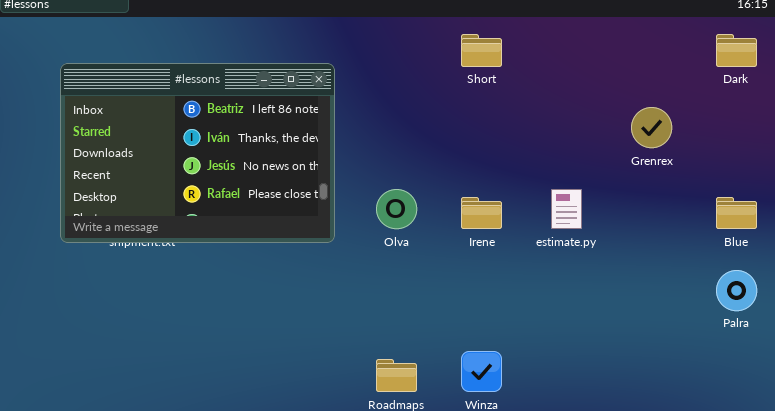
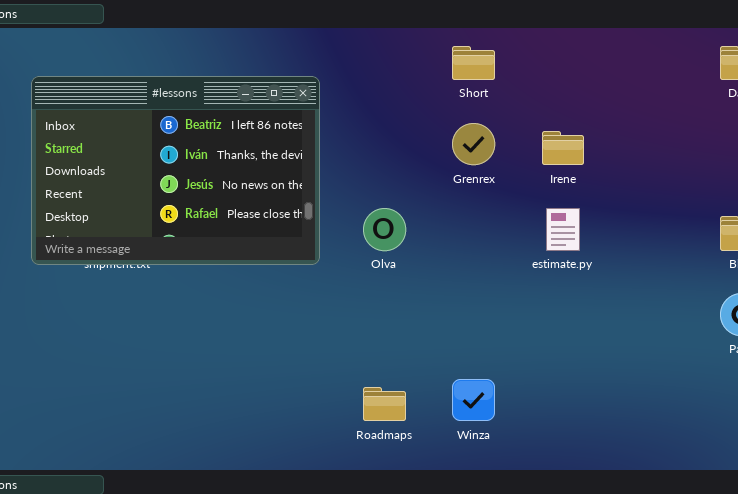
Grenrex: [631,107,672,148] -> [452,123,495,165], moved
Irene: [461,197,502,229] -> [542,131,584,165], moved

